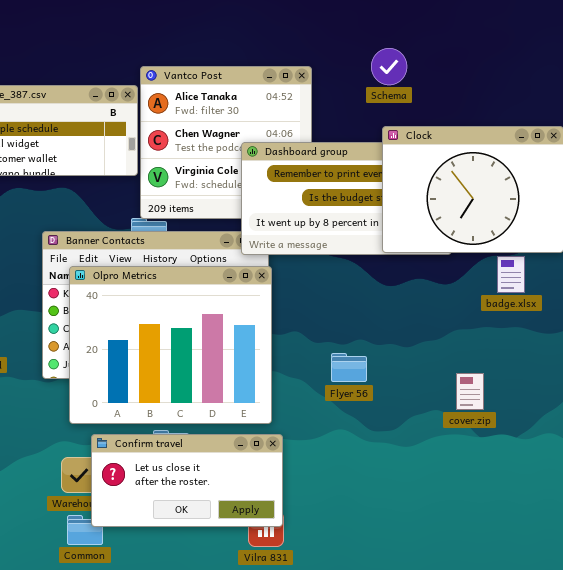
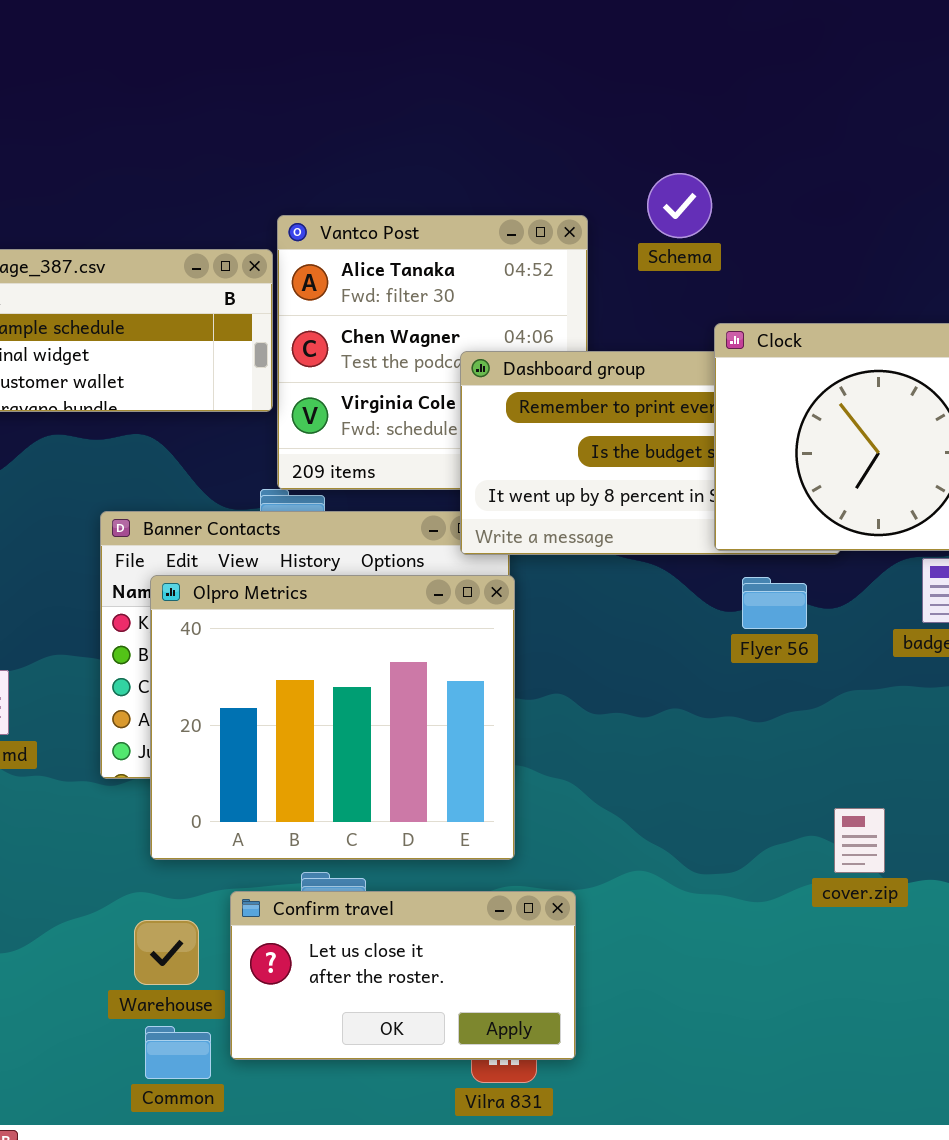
Schema: [371,48,407,85] -> [647,173,712,238], moved
Flyer 56: [331,353,367,382] -> [742,577,807,629], moved
cover.zip: [456,373,484,410] -> [834,808,885,873], moved
Confirm travel: [91,434,283,527] -> [230,891,576,1060], moved

